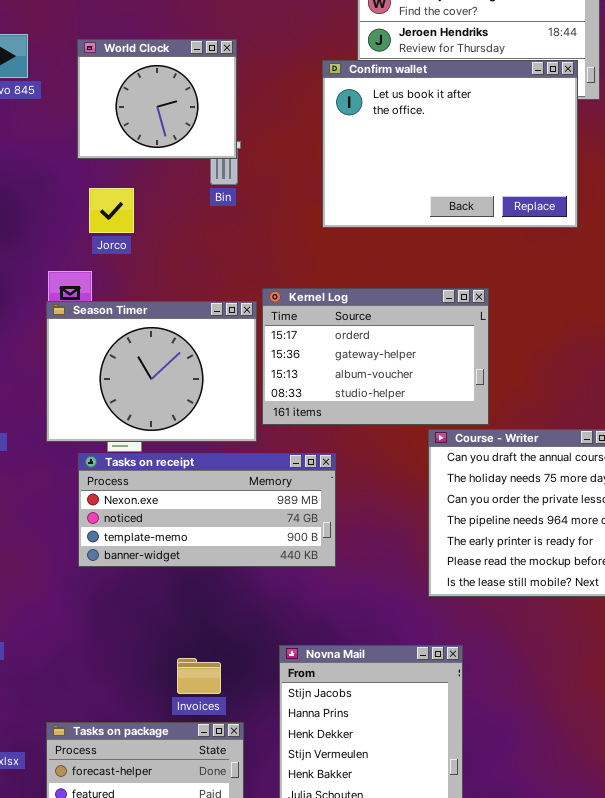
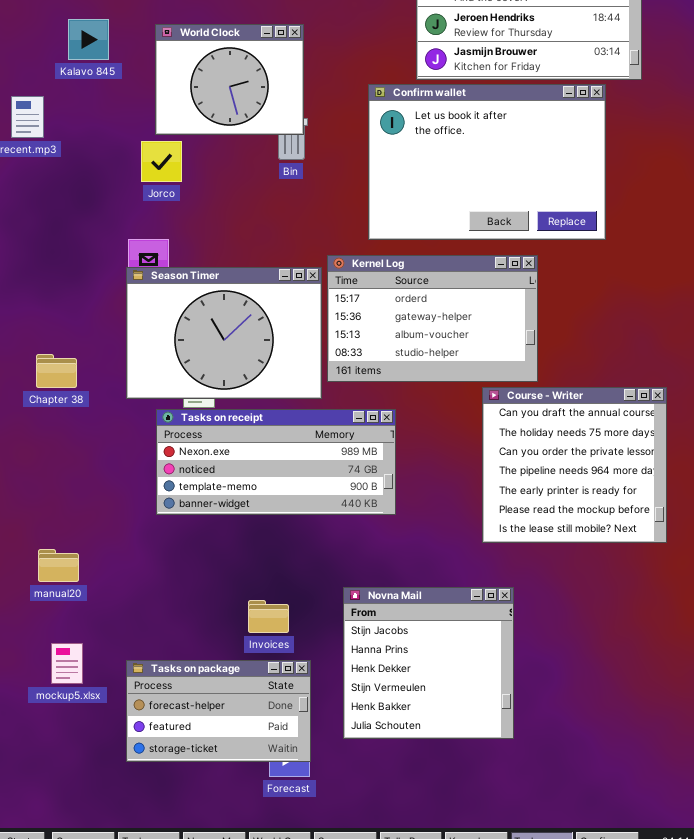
Confirm wallet: [322,60,578,228] -> [368,84,606,240], moved
Jorco: [89,188,134,233] -> [141,141,182,182], moved

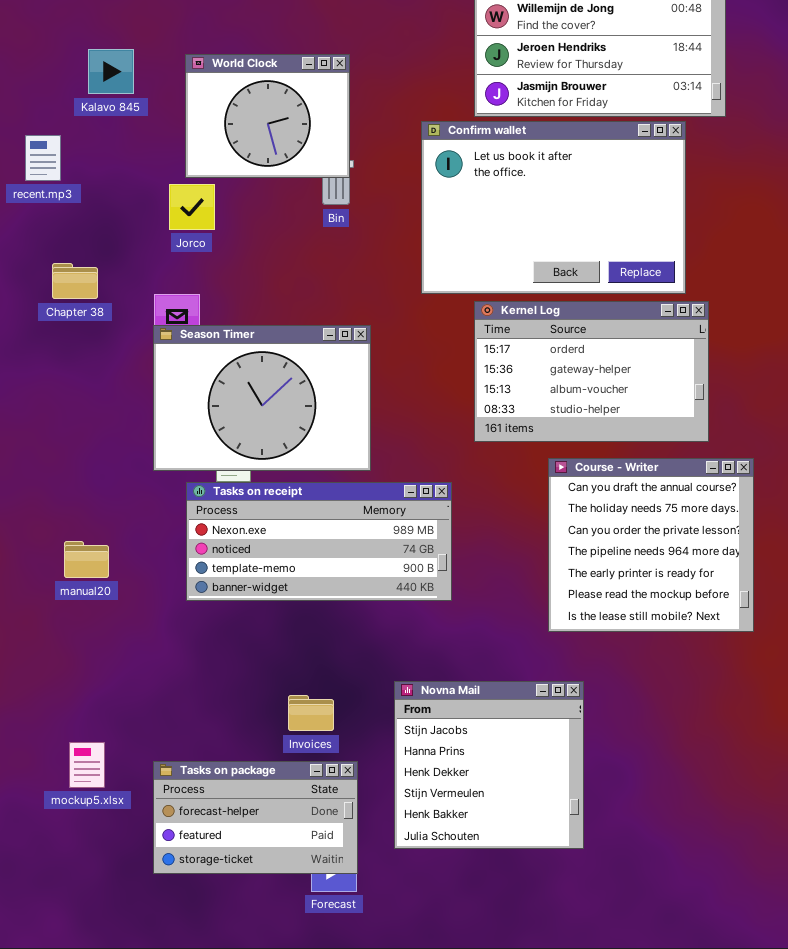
Kernel Log: [327,255,538,382] -> [474,301,709,442], moved
Chapter 38: [36,354,77,388] -> [52,263,98,299], moved
manual20: [38,549,79,582] -> [64,541,109,578], moved

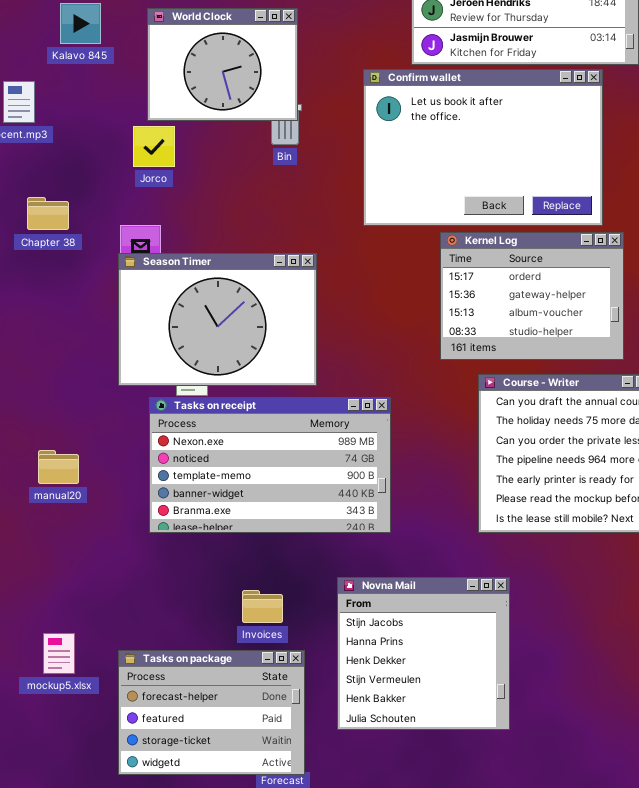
Kernel Log: [474,301,709,442] -> [440,232,624,360], resized
Tasks on receipt: [186,482,452,601] -> [149,397,391,533], resized
Tasks on package: [153,761,358,874] -> [118,650,305,775], resized

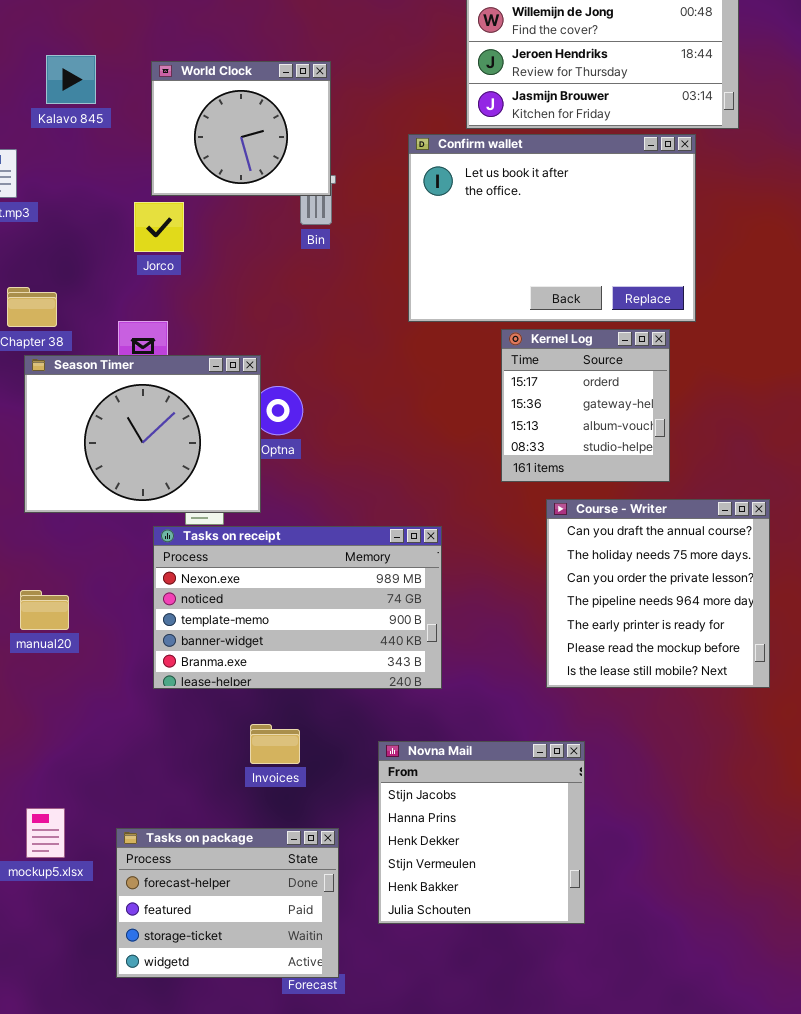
Kernel Log: [440,232,624,360] -> [501,329,670,482], resized
Season Timer: [118,253,317,386] -> [24,355,261,513], moved
Invoices: [242,590,283,623] -> [250,724,300,764], moved

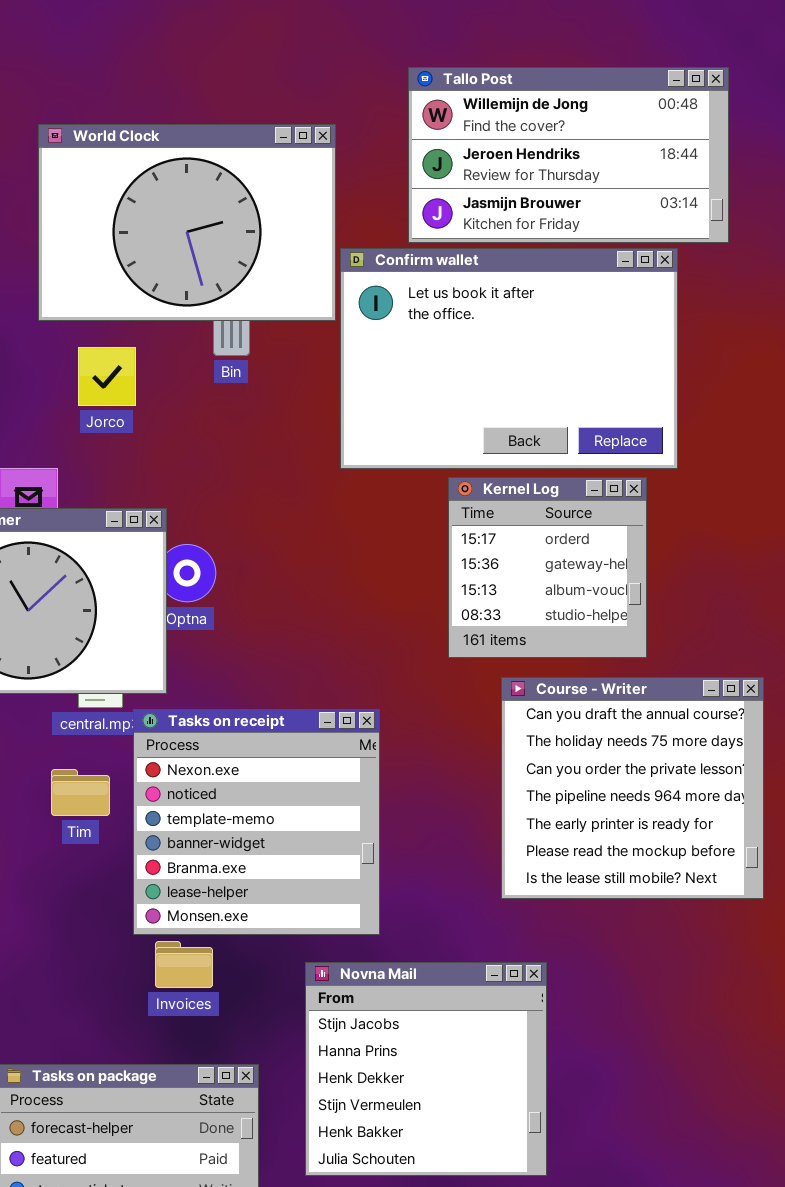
World Clock: [151,61,331,196] -> [38,124,336,321], resized
Jorco: [134,202,184,252] -> [78,347,136,406], moved
Tasks on receipt: [153,526,442,689] -> [133,709,380,935], resized

